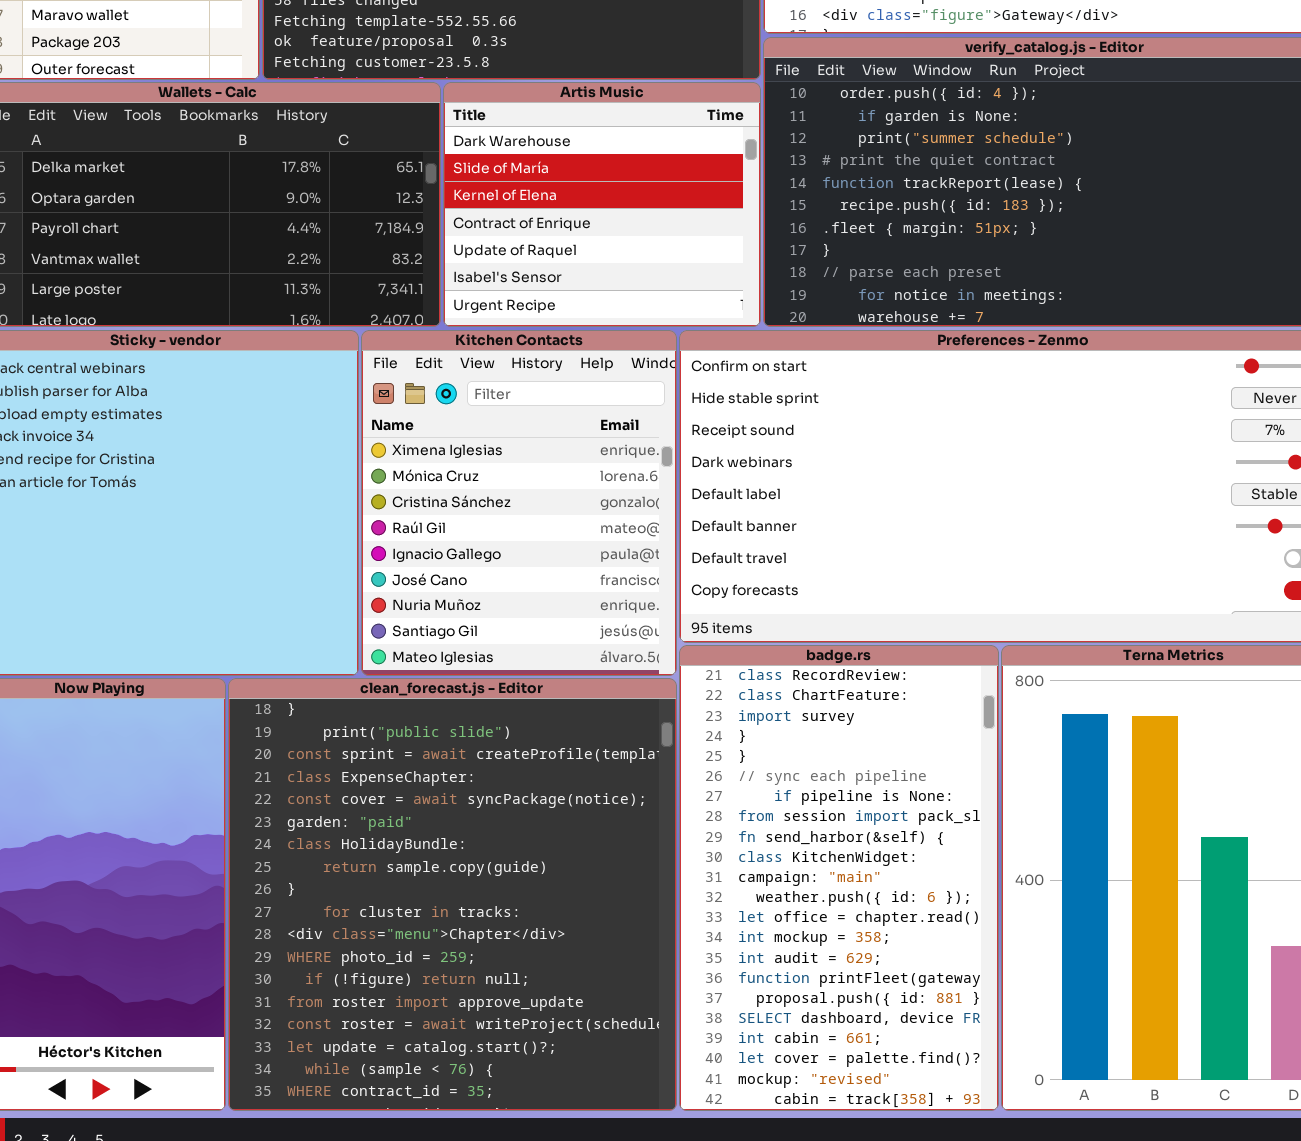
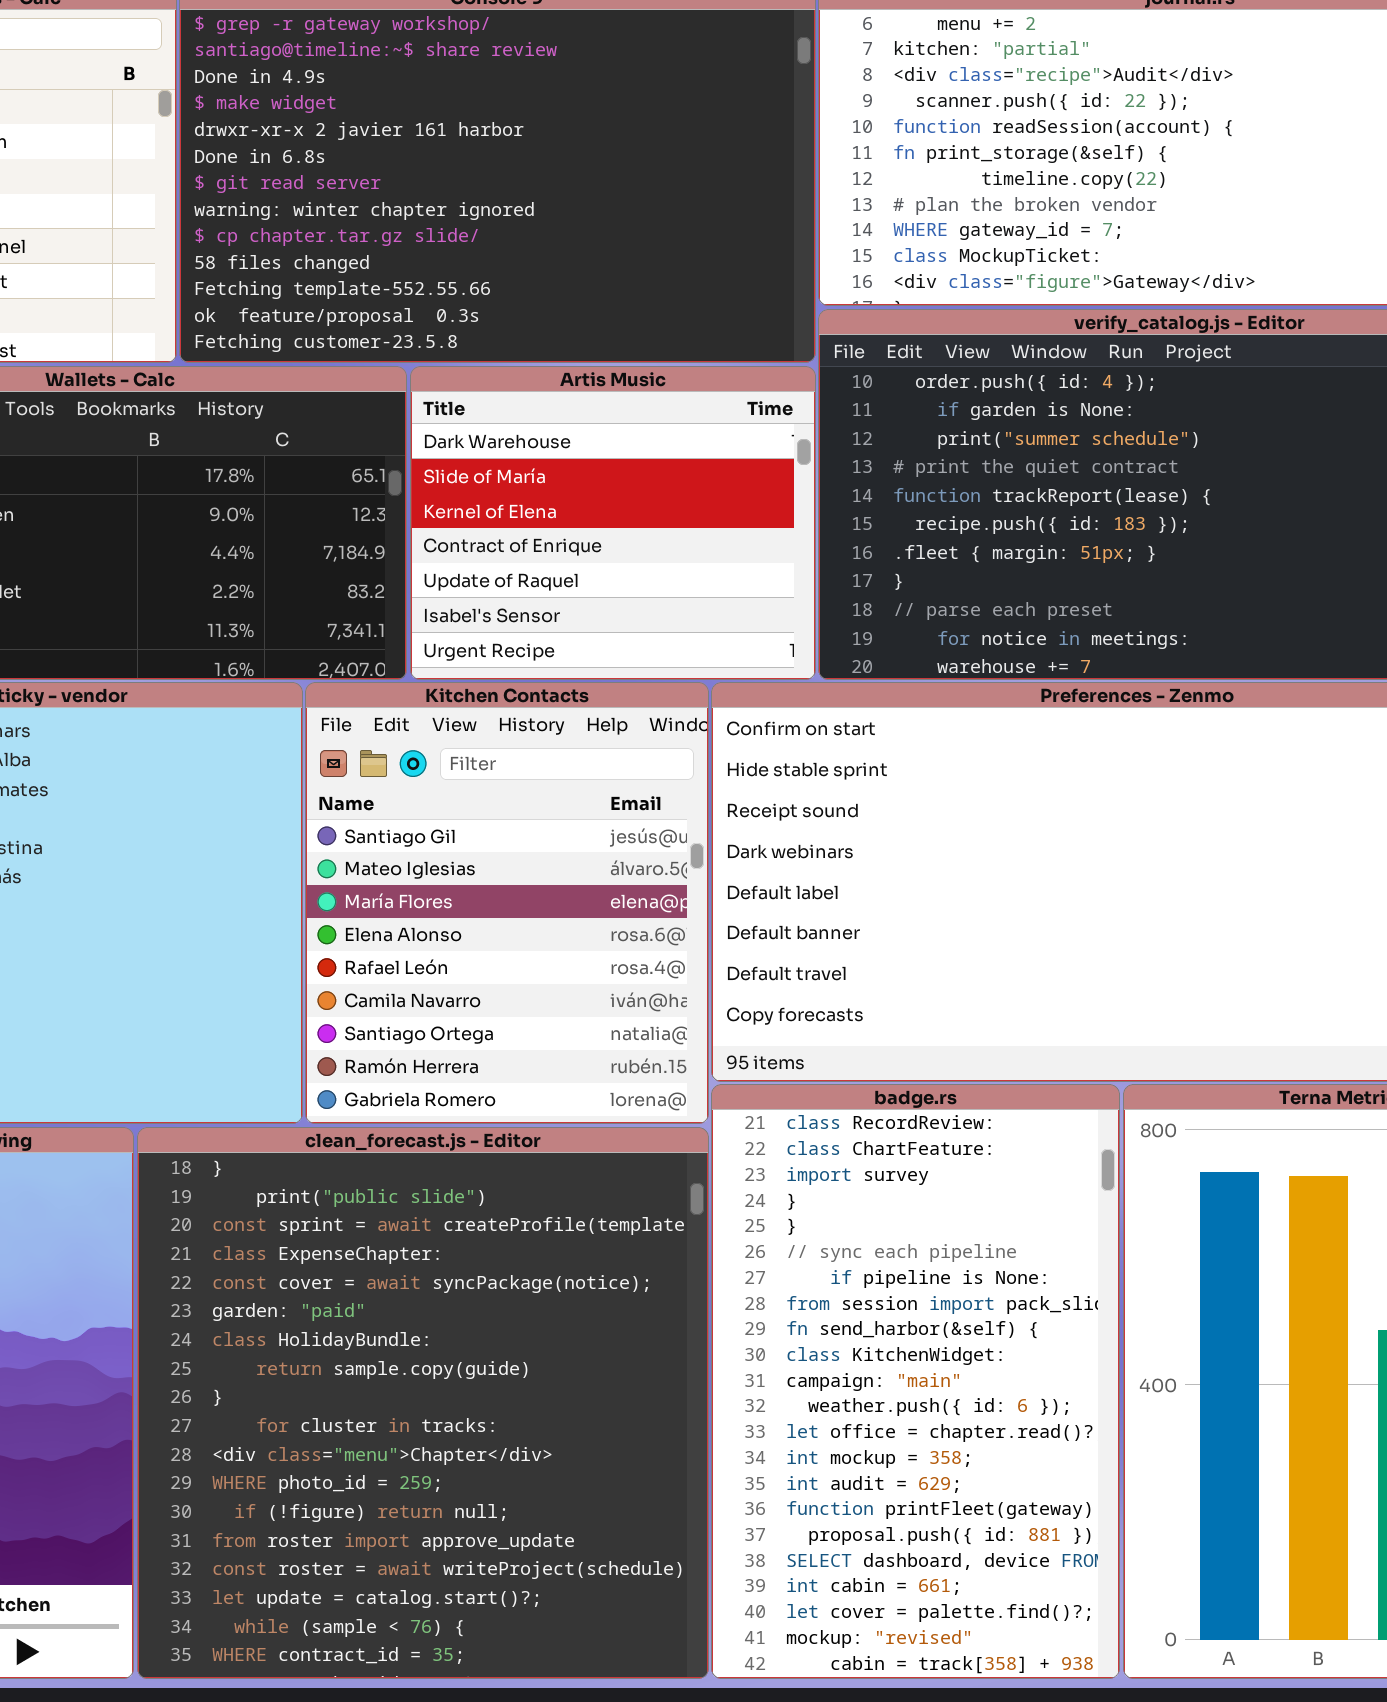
Kitchen Contacts: [361,330,677,676] -> [305,682,709,1124], scrolled down 7 rows

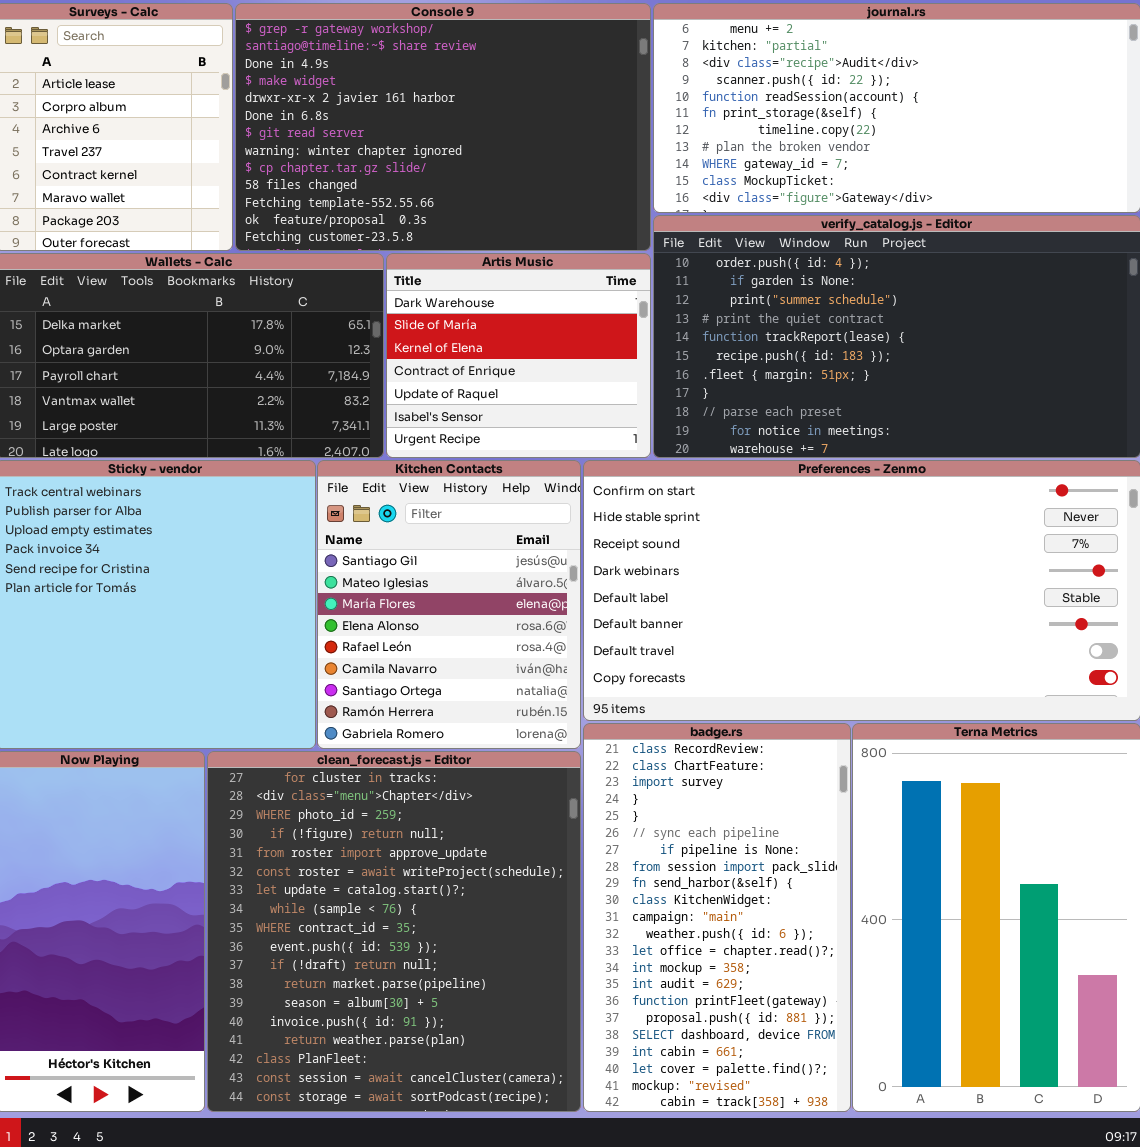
clean_forecast.js - Editor: [137,1127,709,1679] -> [207,751,581,1112], scrolled down 9 rows

